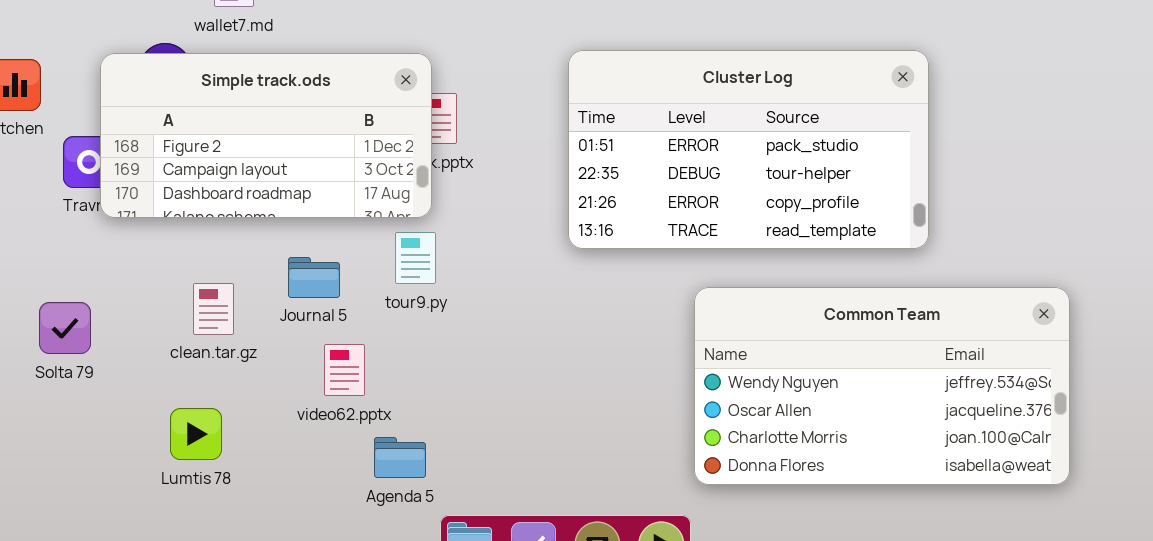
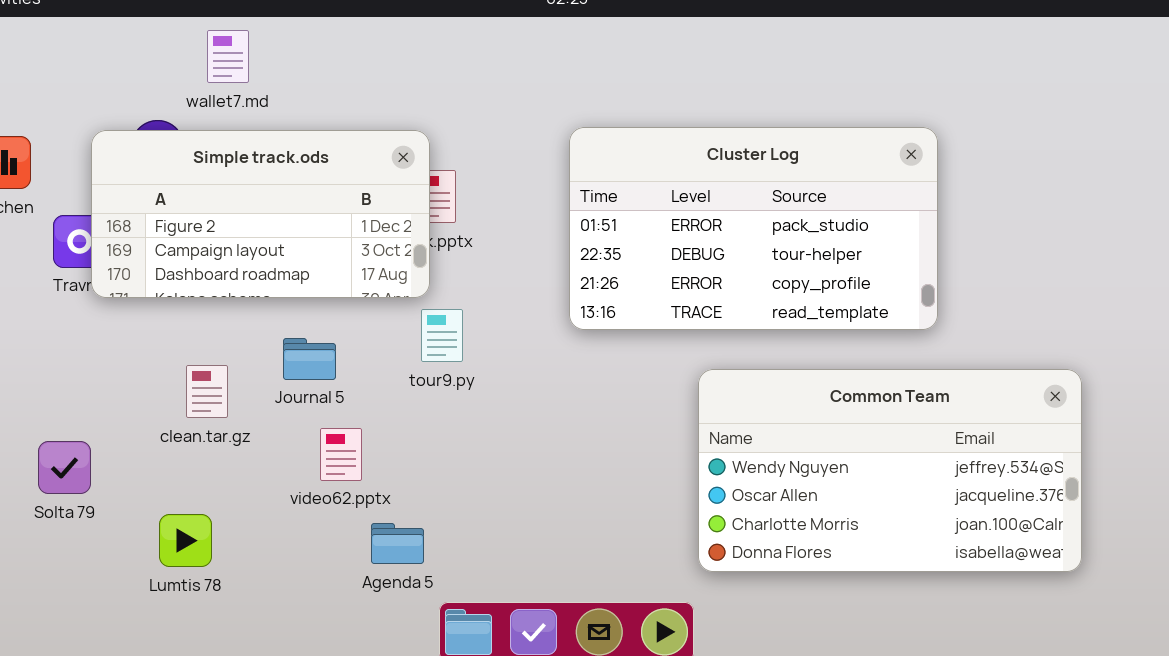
tour9.py: [395,232,436,284] -> [421,309,463,362], moved
Solta 79: [39,302,91,354] -> [38,441,91,494], moved
Lumtis 78: [170,408,222,460] -> [159,514,212,567], moved

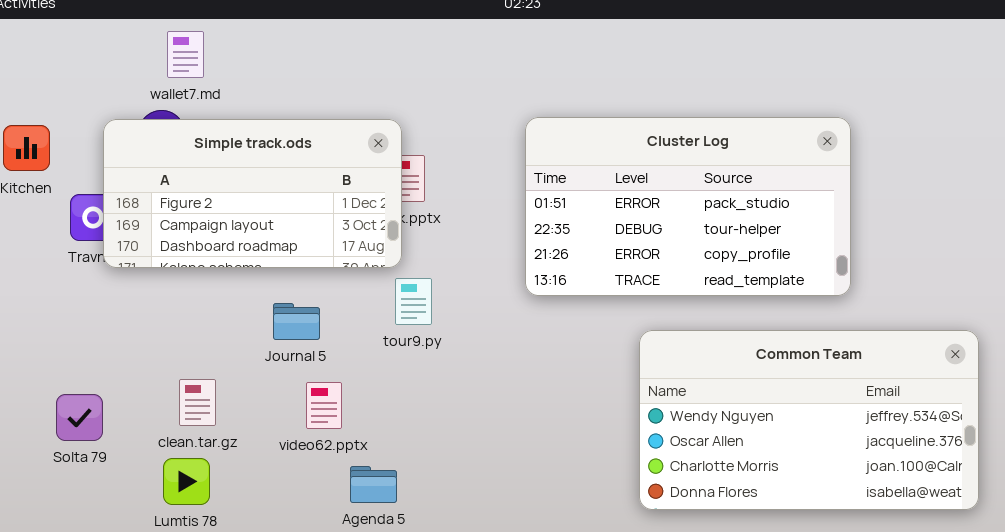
wallet7.md: [207,30,249,83] -> [167,31,204,78], moved
clean.tar.gz: [186,365,228,418] -> [179,379,216,426], moved

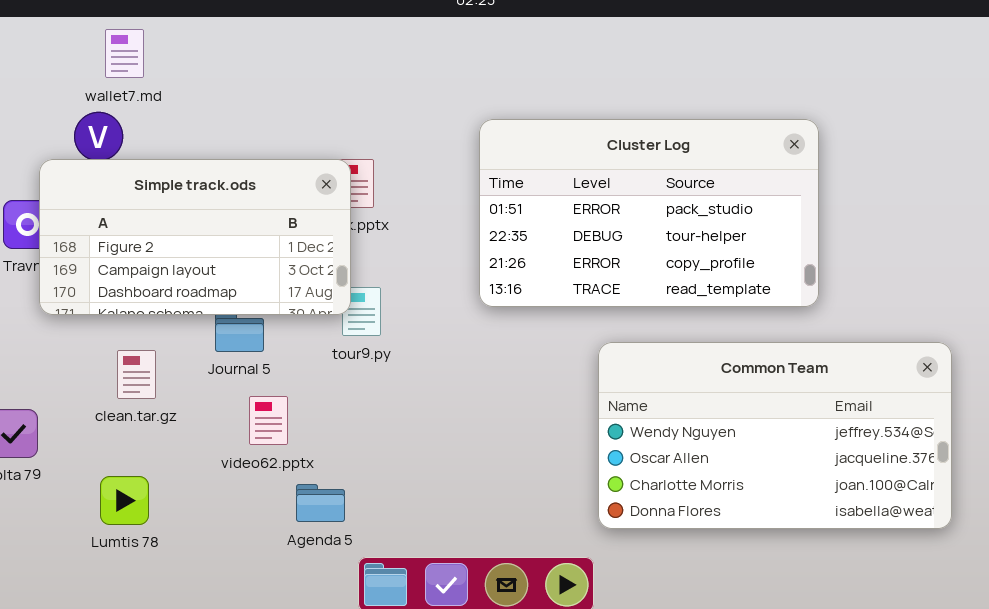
Simple track.ods: [103,119,402,268] -> [39,159,351,315], moved
clean.tar.gz: [179,379,216,426] -> [117,350,156,399], moved

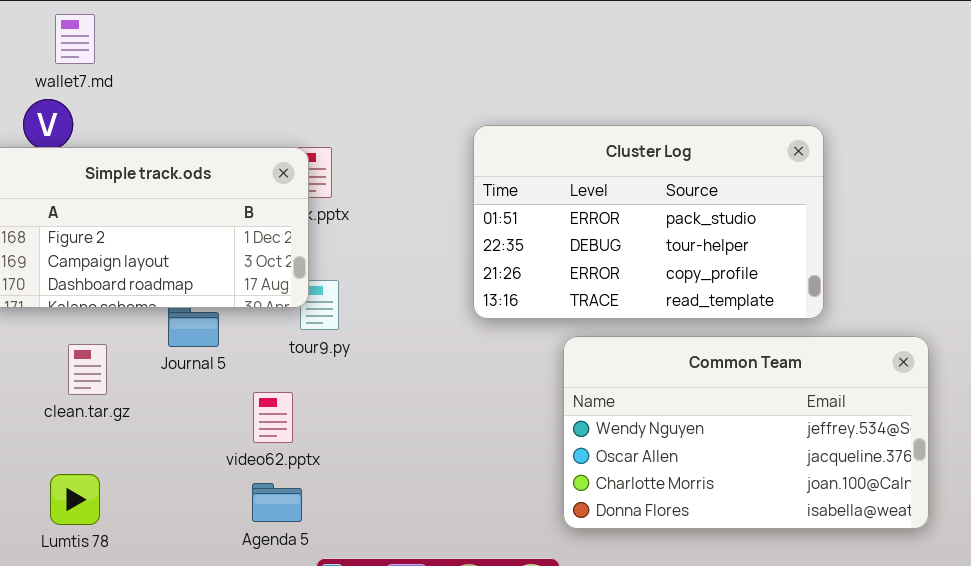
Cluster Log: [479,119,819,307] -> [473,125,824,319], moved
video62.pptx: [249,396,288,445] -> [253,392,293,443], moved

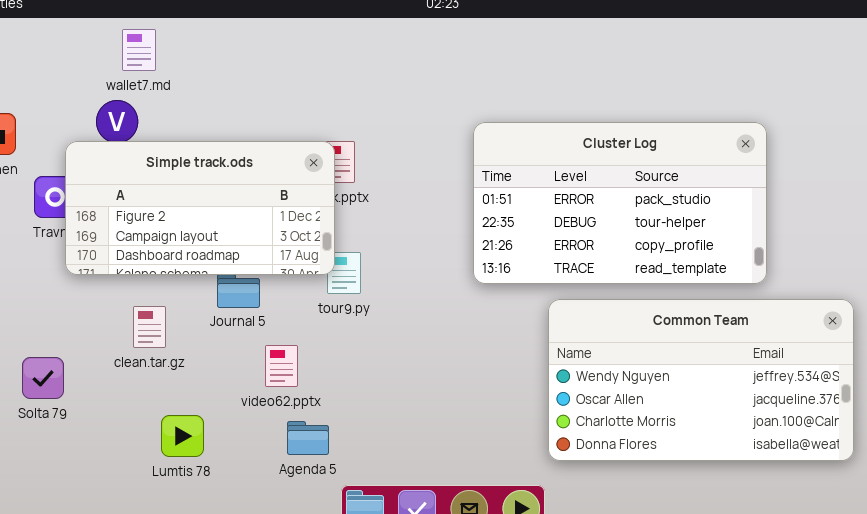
video62.pptx: [253,392,293,443] -> [265,345,298,387], moved
Lumtis 78: [50,474,100,525] -> [161,415,204,457], moved

